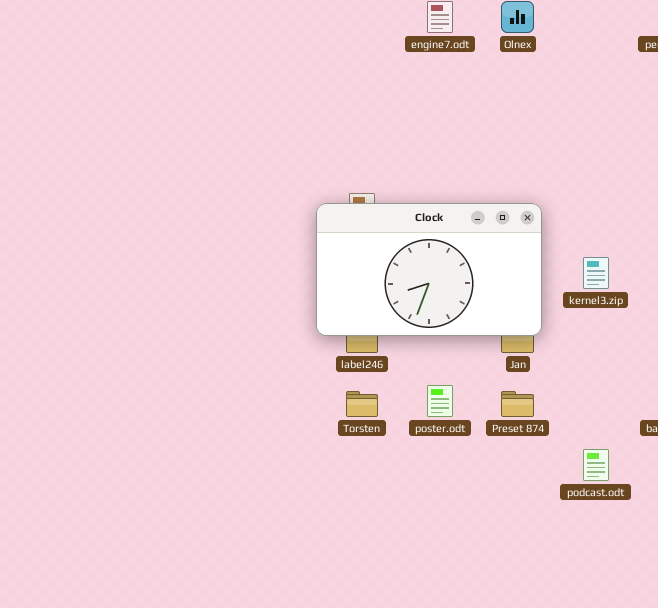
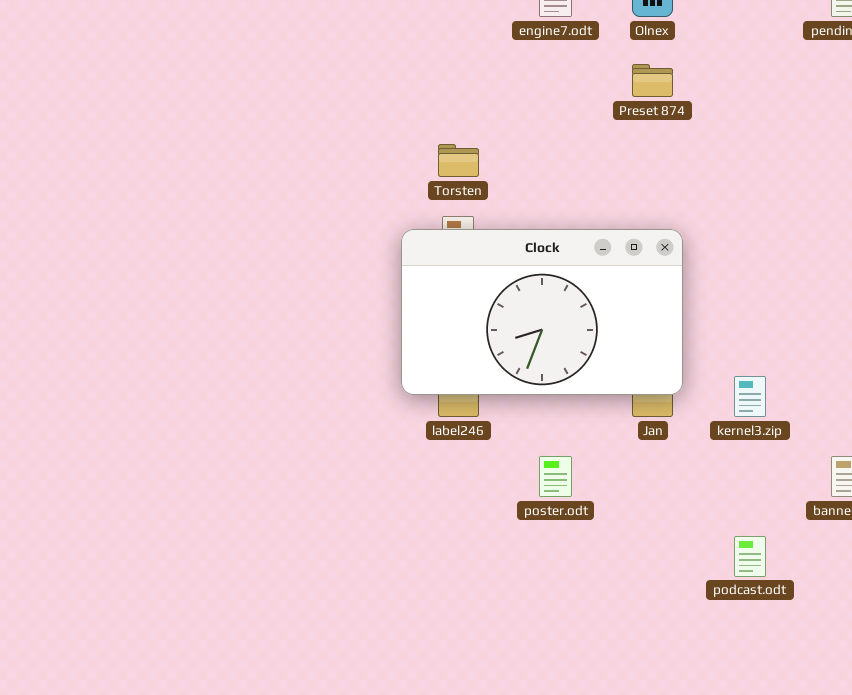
kernel3.zip: [583,257,609,289] -> [734,376,766,417], moved
Torsten: [346,391,378,417] -> [438,144,479,177], moved
Preset 874: [501,391,534,417] -> [632,64,673,97], moved

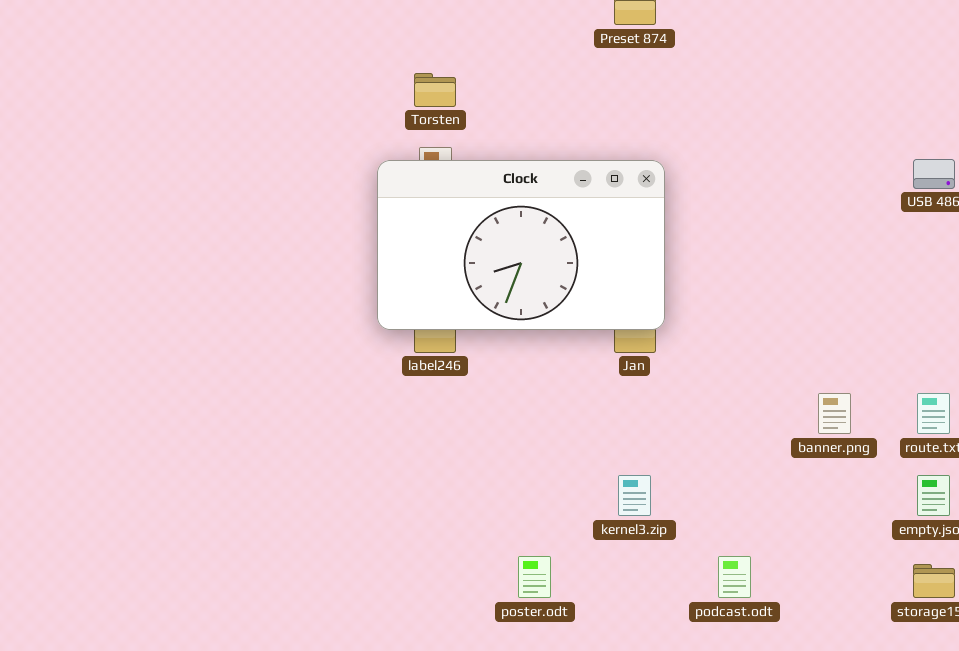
kernel3.zip: [734,376,766,417] -> [618,475,651,516], moved
poster.odt: [539,456,572,497] -> [518,556,551,598], moved
podcast.odt: [734,536,766,577] -> [718,556,751,598], moved

